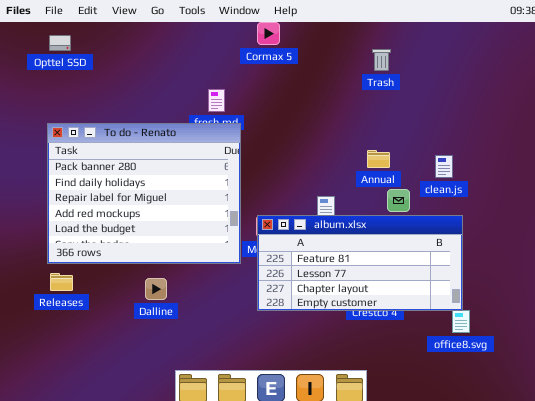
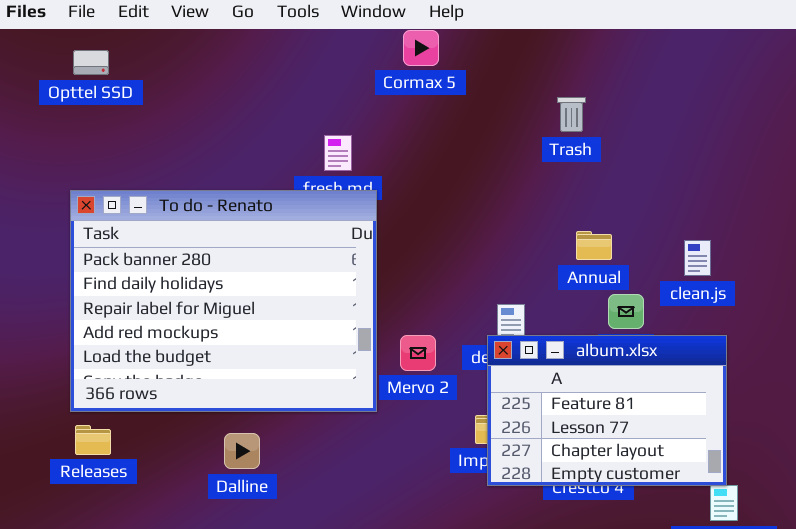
Trash: [372,49,391,71] -> [557,97,586,132], moved
album.xlsx: [257,215,463,311] -> [487,335,727,486], resized

